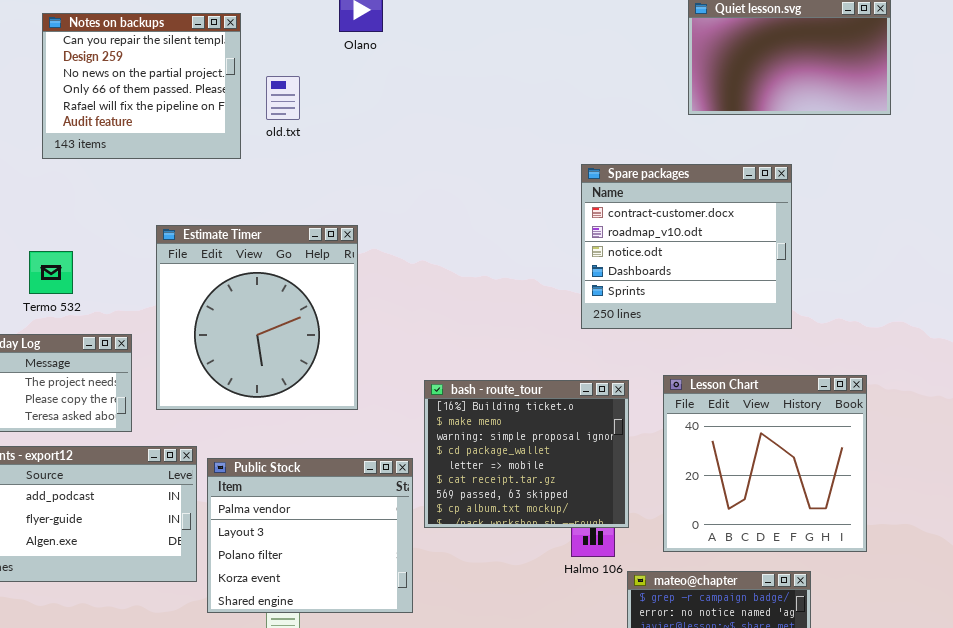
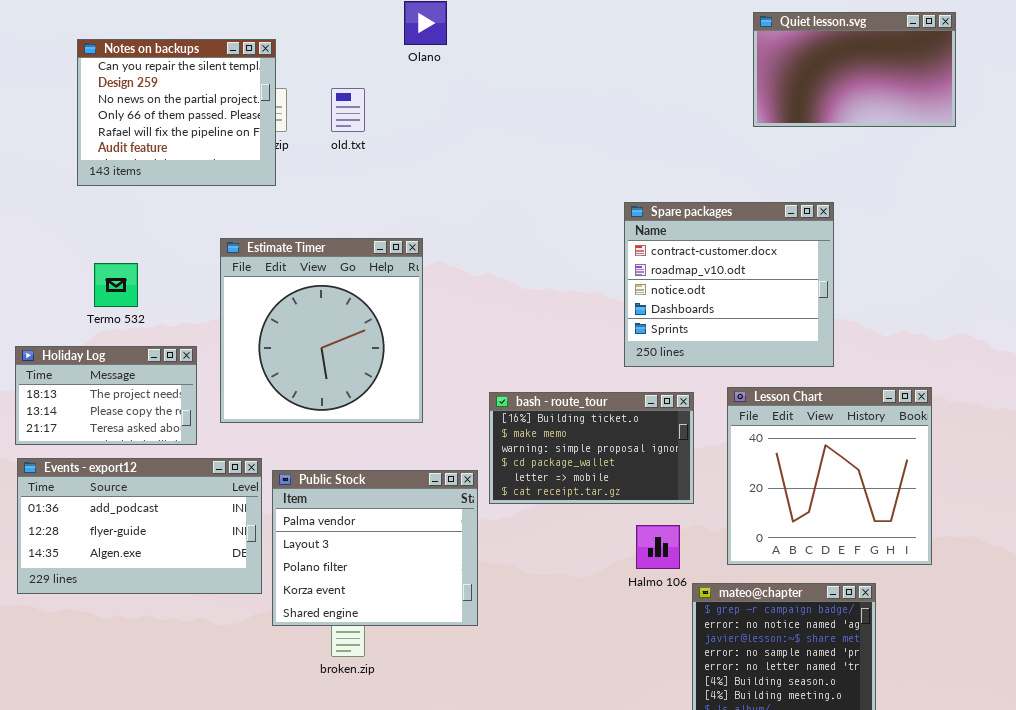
Notes on backups: [42,13,241,159] -> [77,39,276,186], moved
Spare packages: [581,164,792,329] -> [624,202,834,367], moved
bash - route_tour: [424,380,629,528] -> [489,392,694,504], resized

